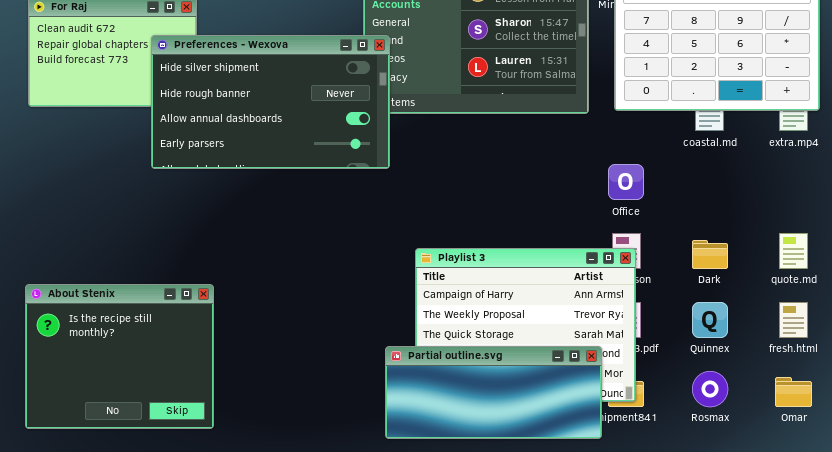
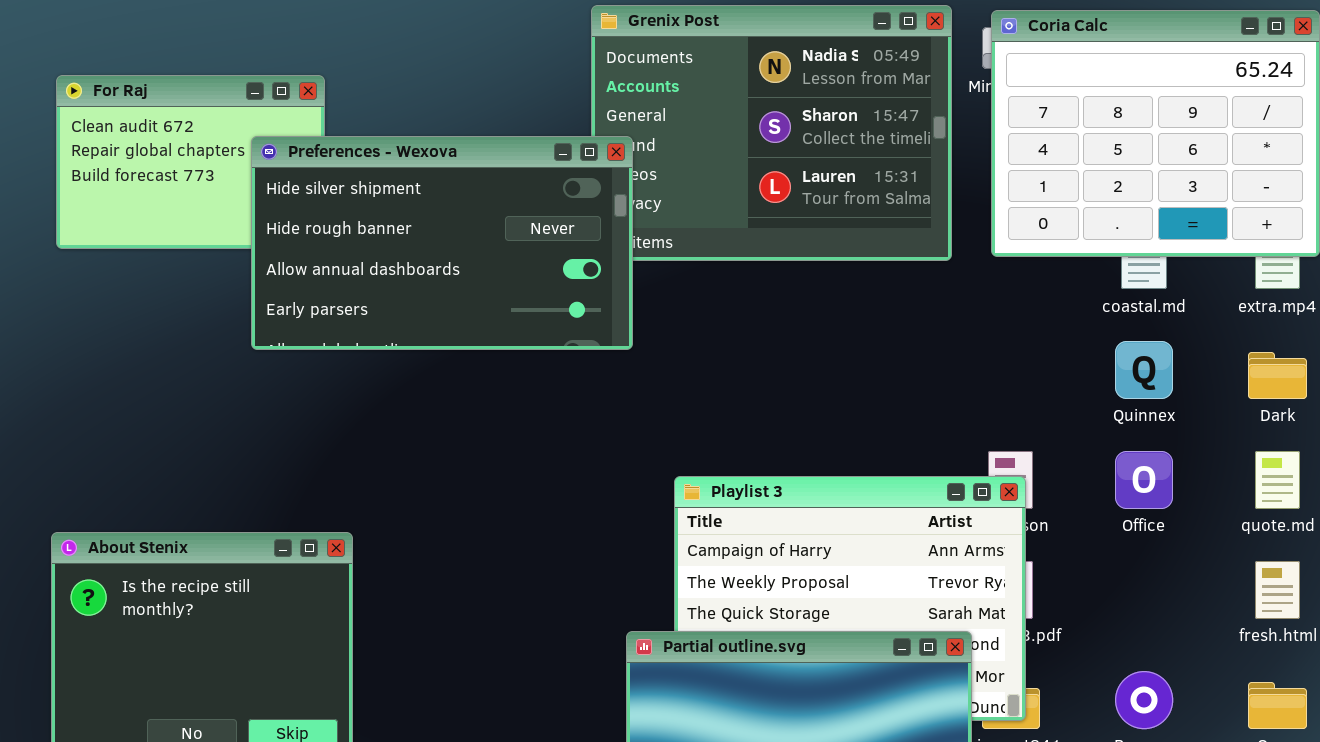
Office: [608,164,644,200] -> [1115,451,1173,509], moved
Dark: [692,240,728,269] -> [1248,352,1307,399], moved
Quinnex: [692,302,728,338] -> [1115,341,1173,399], moved

